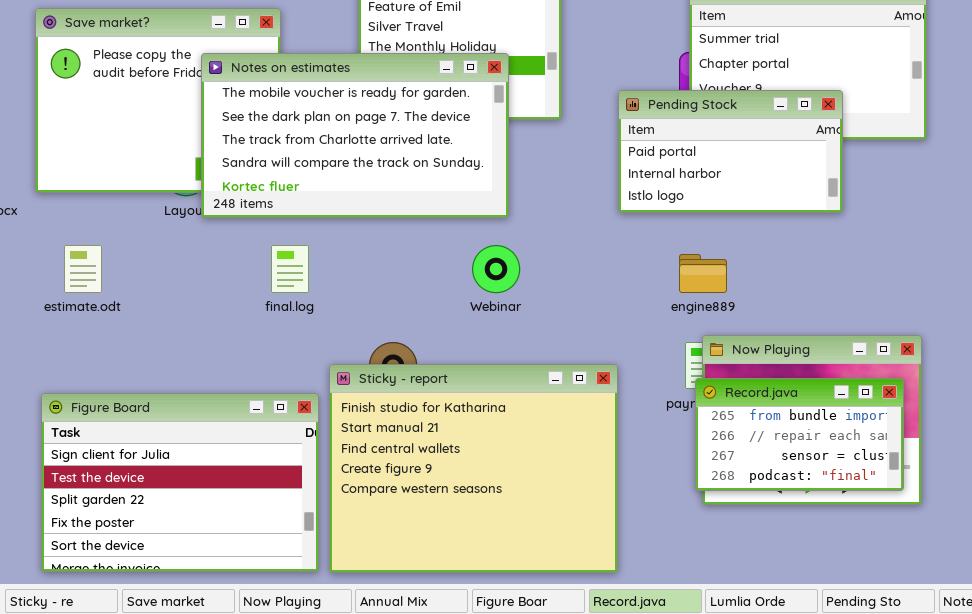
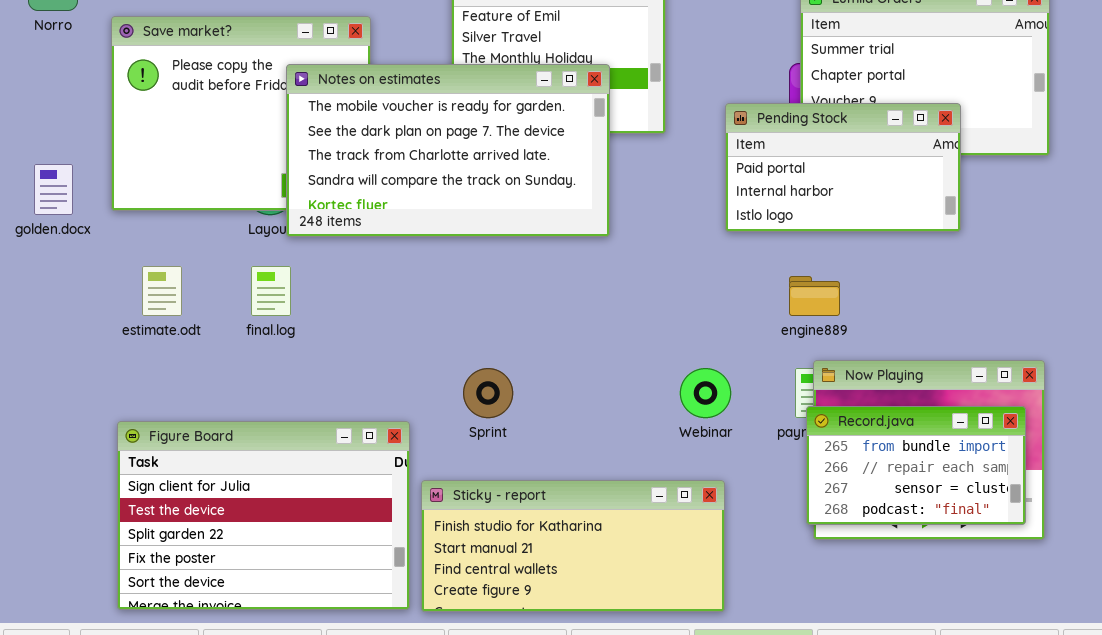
final.log: [271,245,309,293] -> [251,266,291,316], moved
Webinar: [472,245,520,293] -> [680,368,731,418], moved
Sticky - report: [329,364,618,573] -> [421,480,725,612], resized

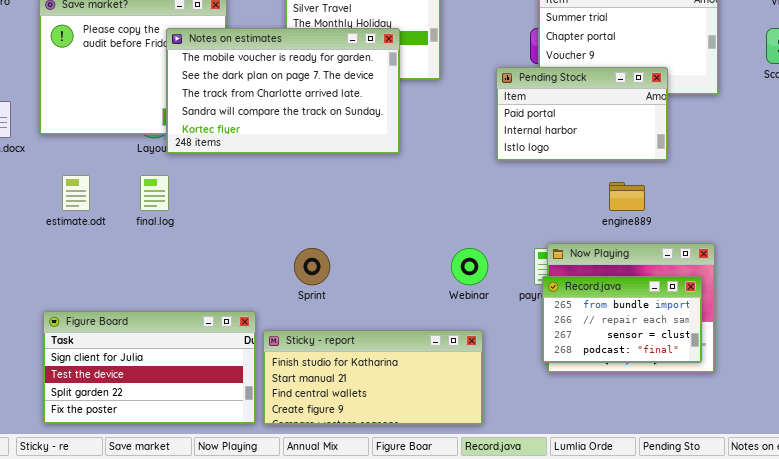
Pending Stock: [725,103,961,232] -> [496,67,668,161], moved
engine889: [789,276,840,316] -> [609,182,645,211], moved
Figure Board: [117,421,410,610] -> [43,311,256,424], resized

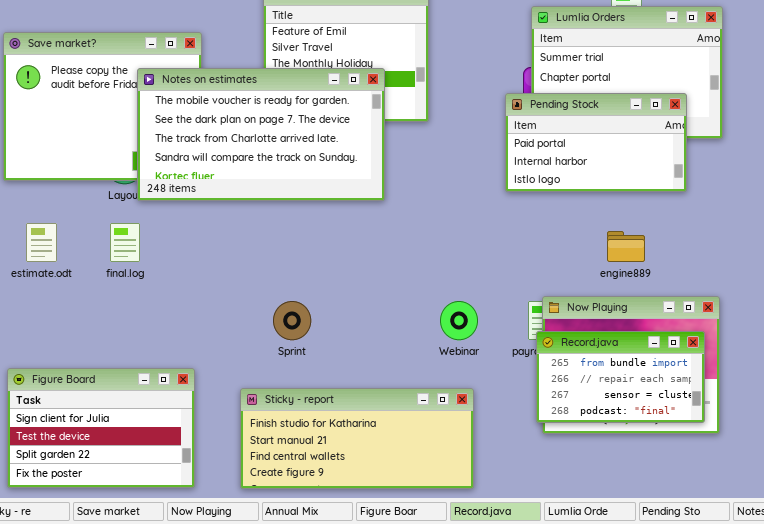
Pending Stock: [496,67,668,161] -> [505,93,687,192], moved
Figure Board: [43,311,256,424] -> [7,368,195,488], resized

